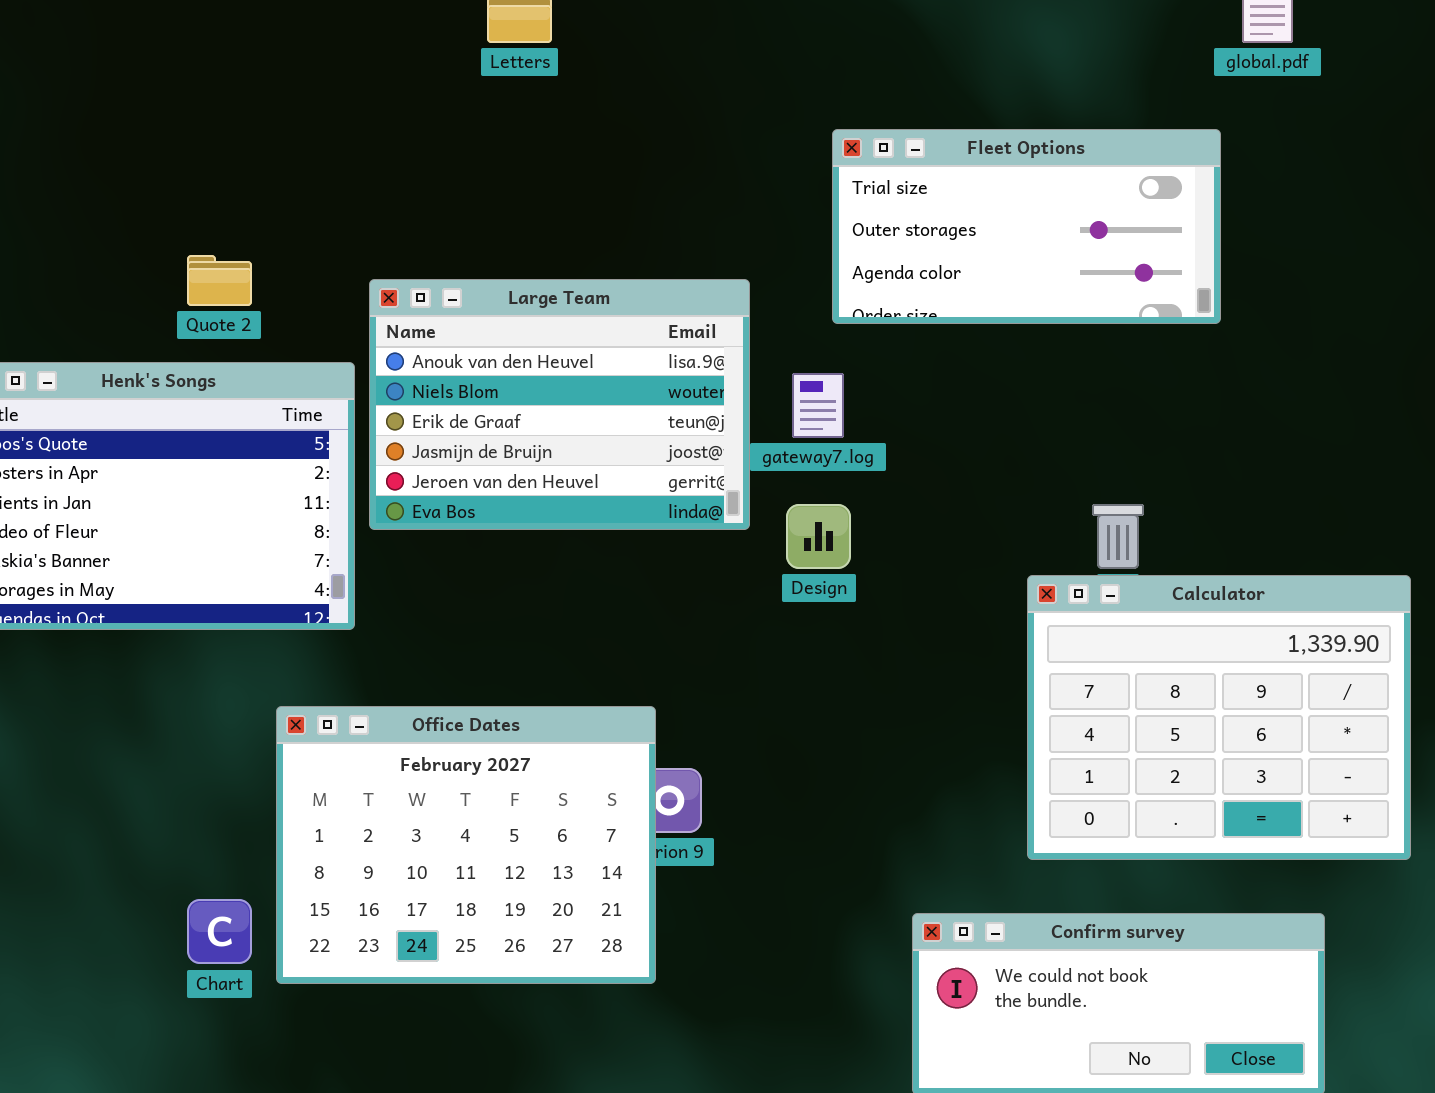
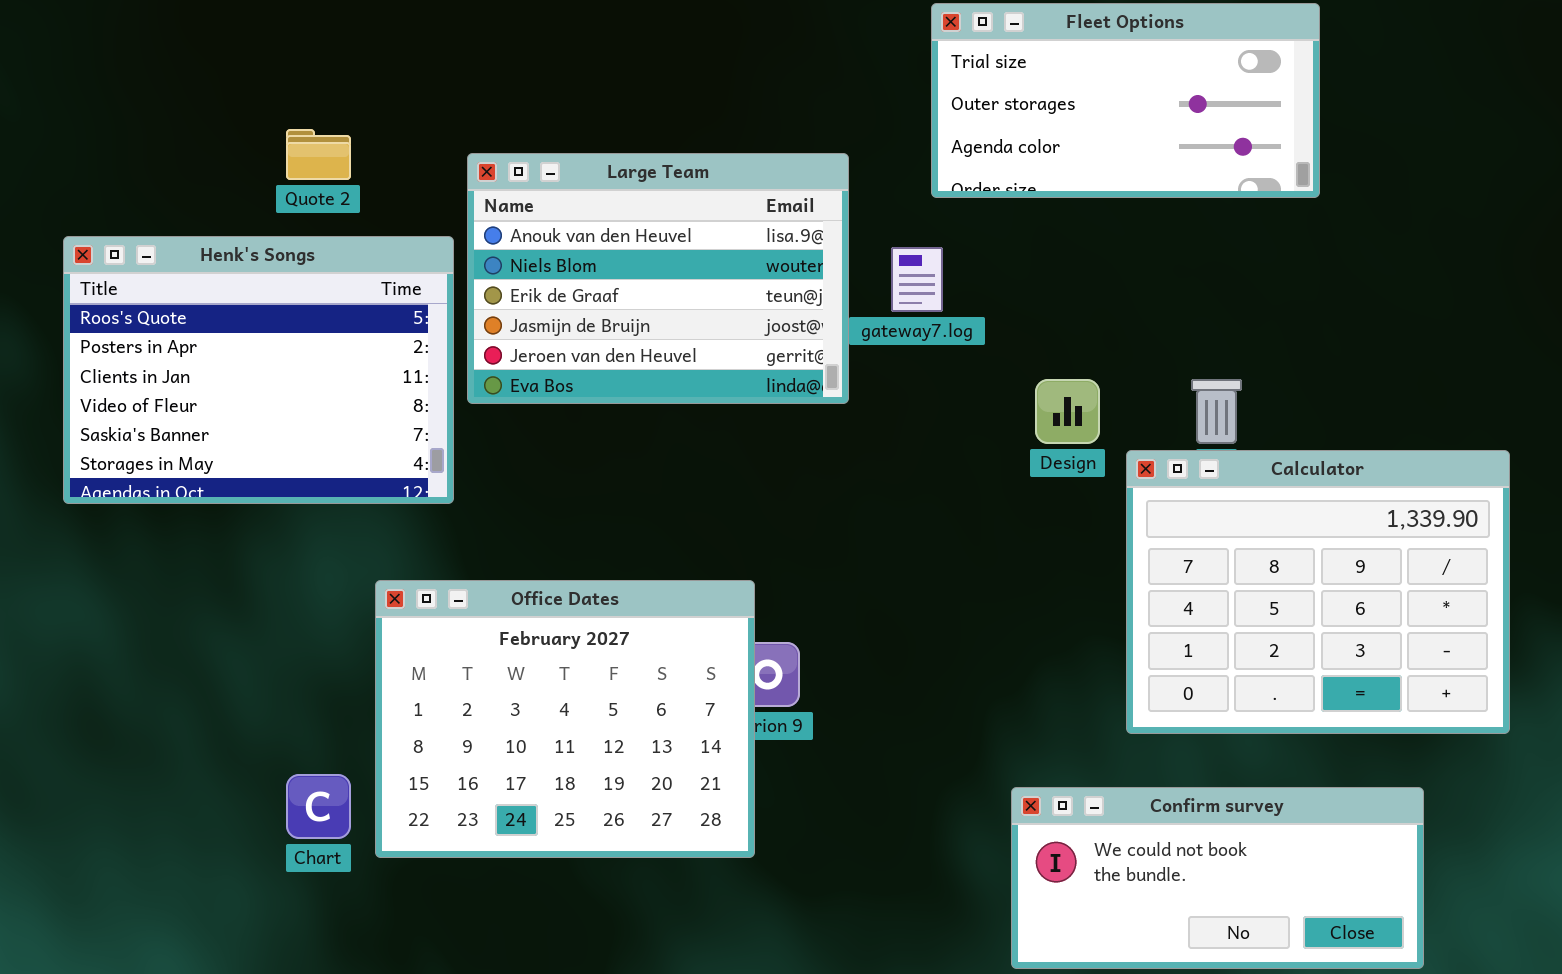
Design: [786,504,851,569] -> [1035,379,1100,444], moved

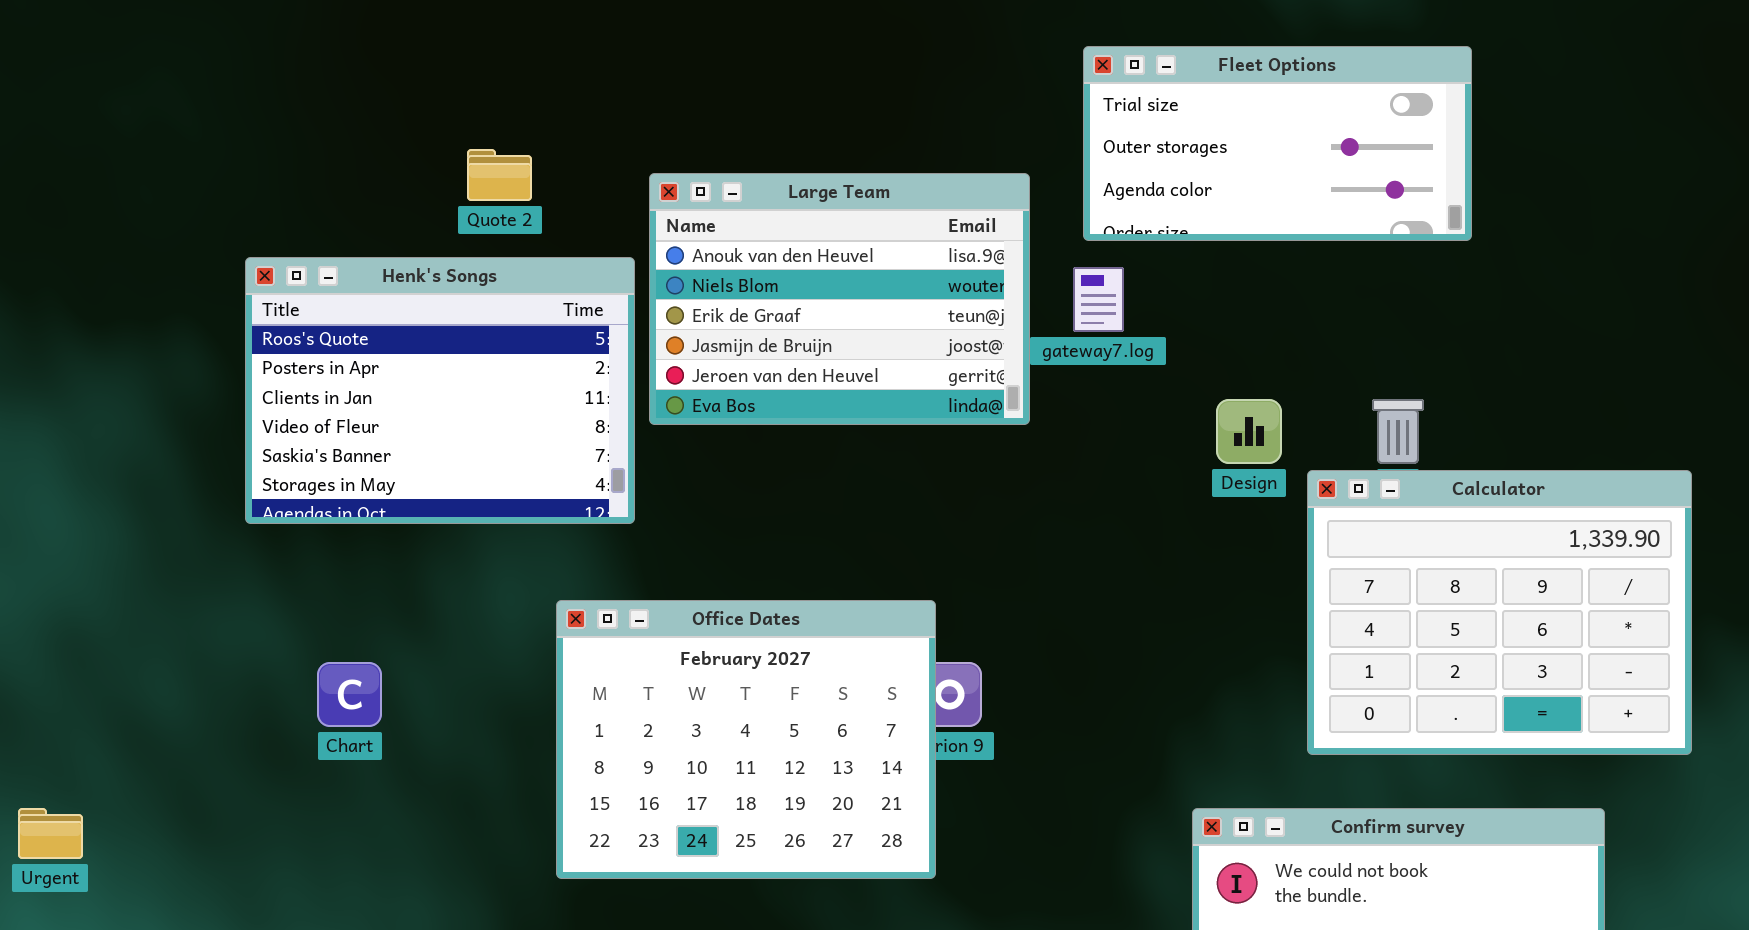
Fleet Options: [931,3,1320,198] -> [1083,46,1472,241], moved
Chart: [286,774,351,839] -> [317,662,382,727], moved

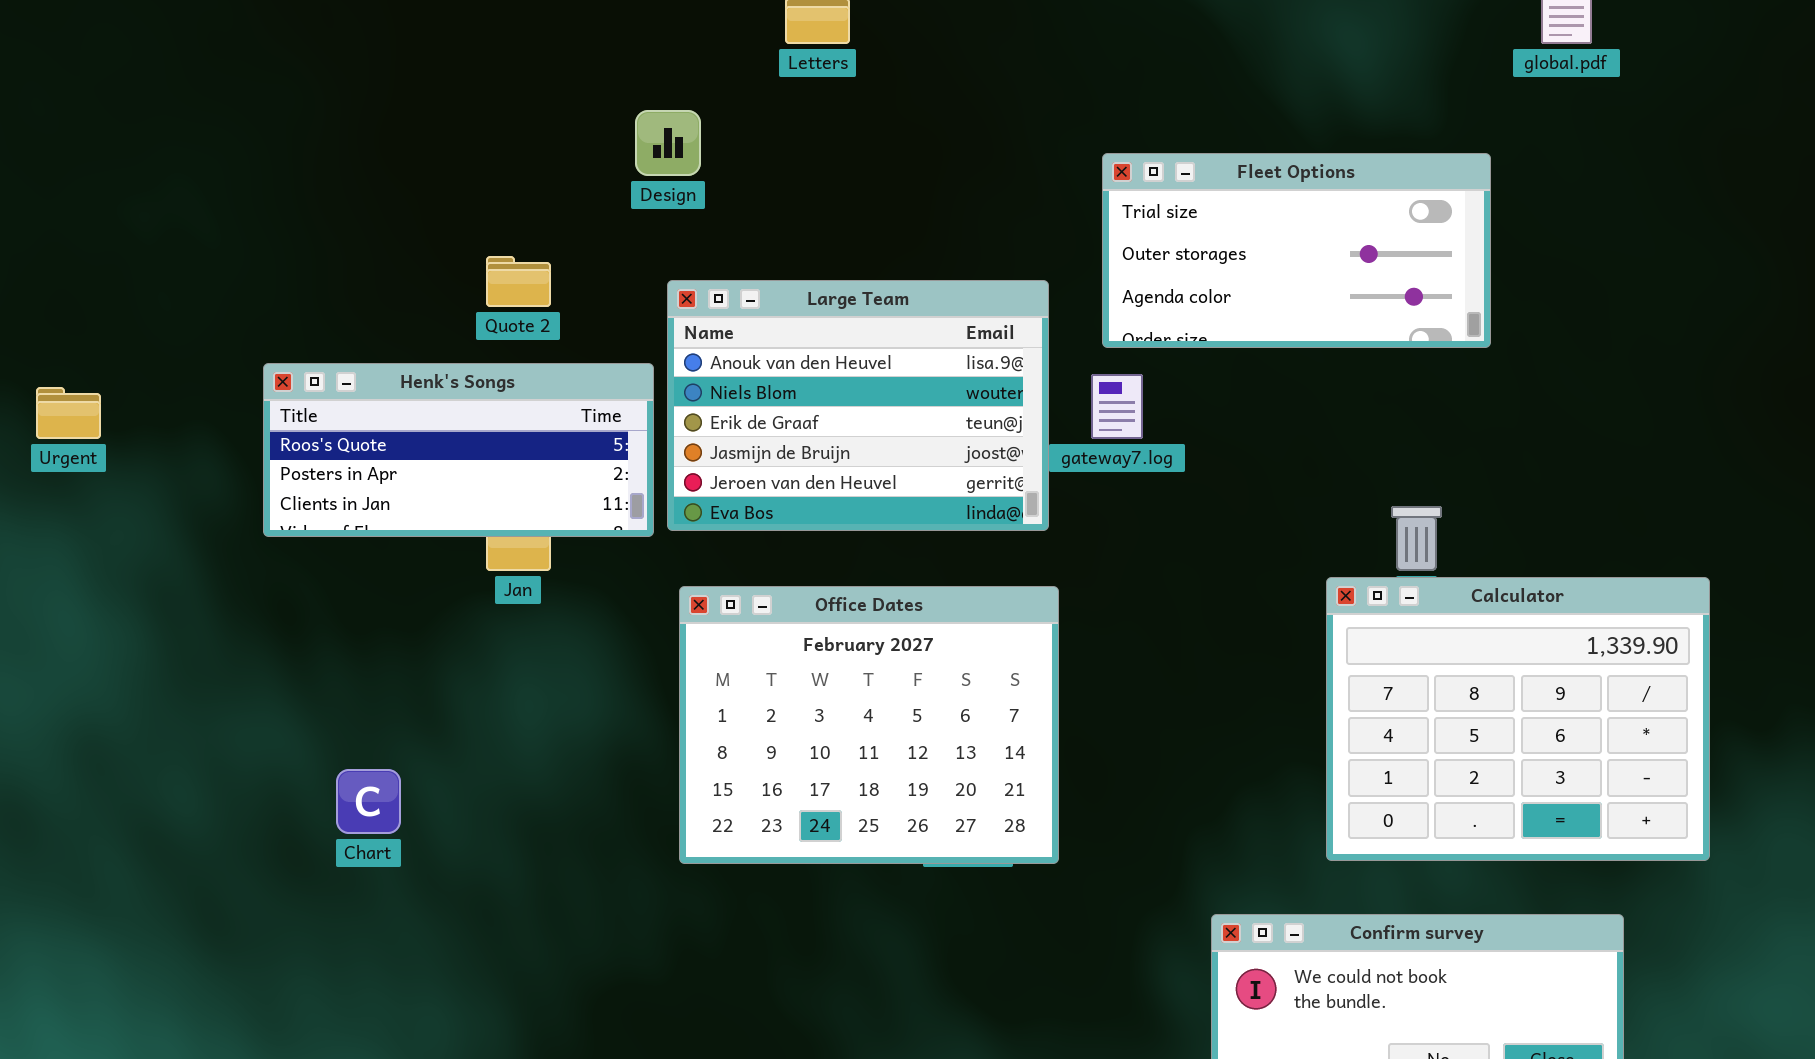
Henk's Songs: [245,257,635,524] -> [263,363,654,537], resized
Design: [1216,399,1282,464] -> [635,110,701,176], moved
Office Dates: [556,600,936,879] -> [679,586,1059,864], moved
Urgent: [18,808,83,859] -> [36,387,101,439], moved

